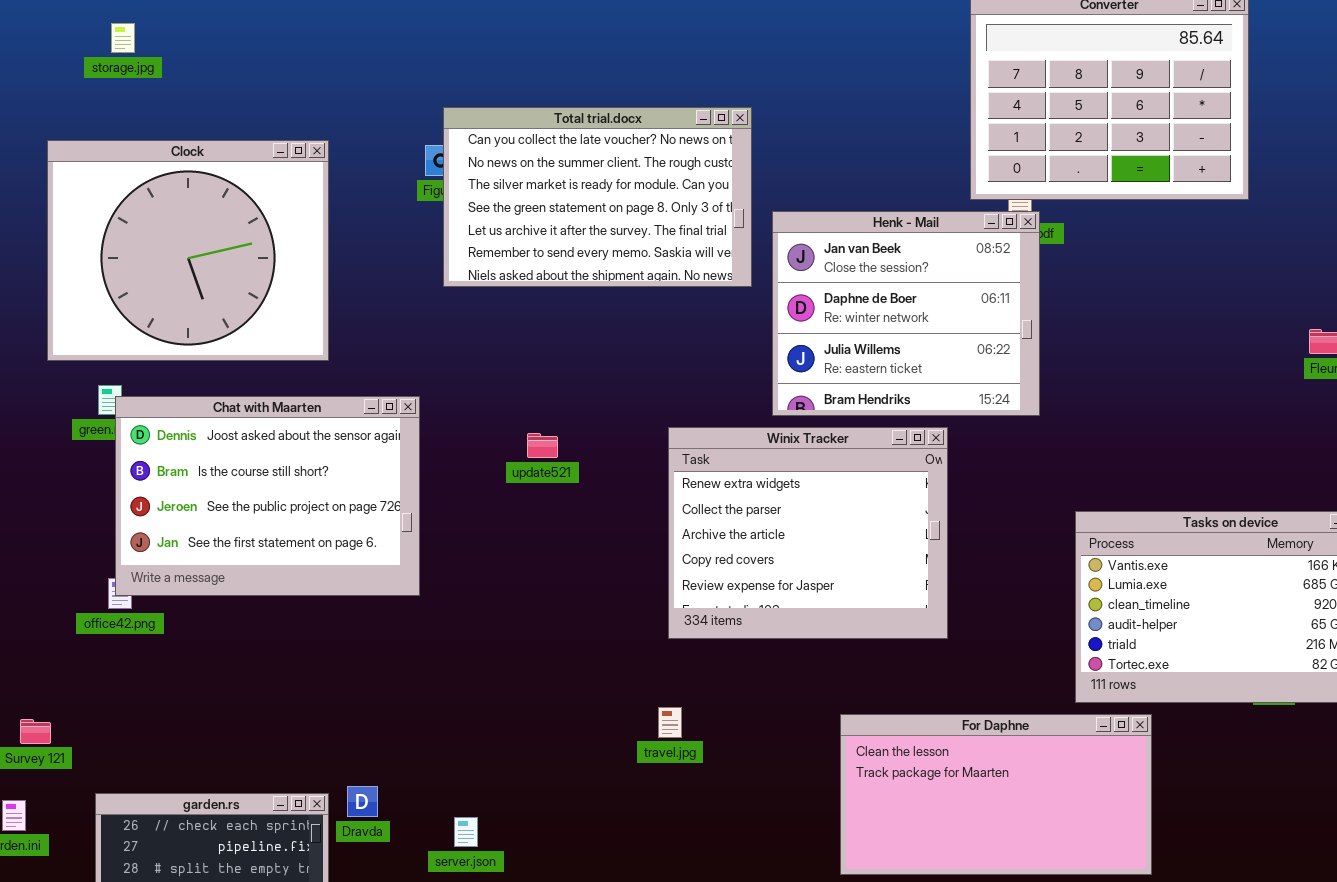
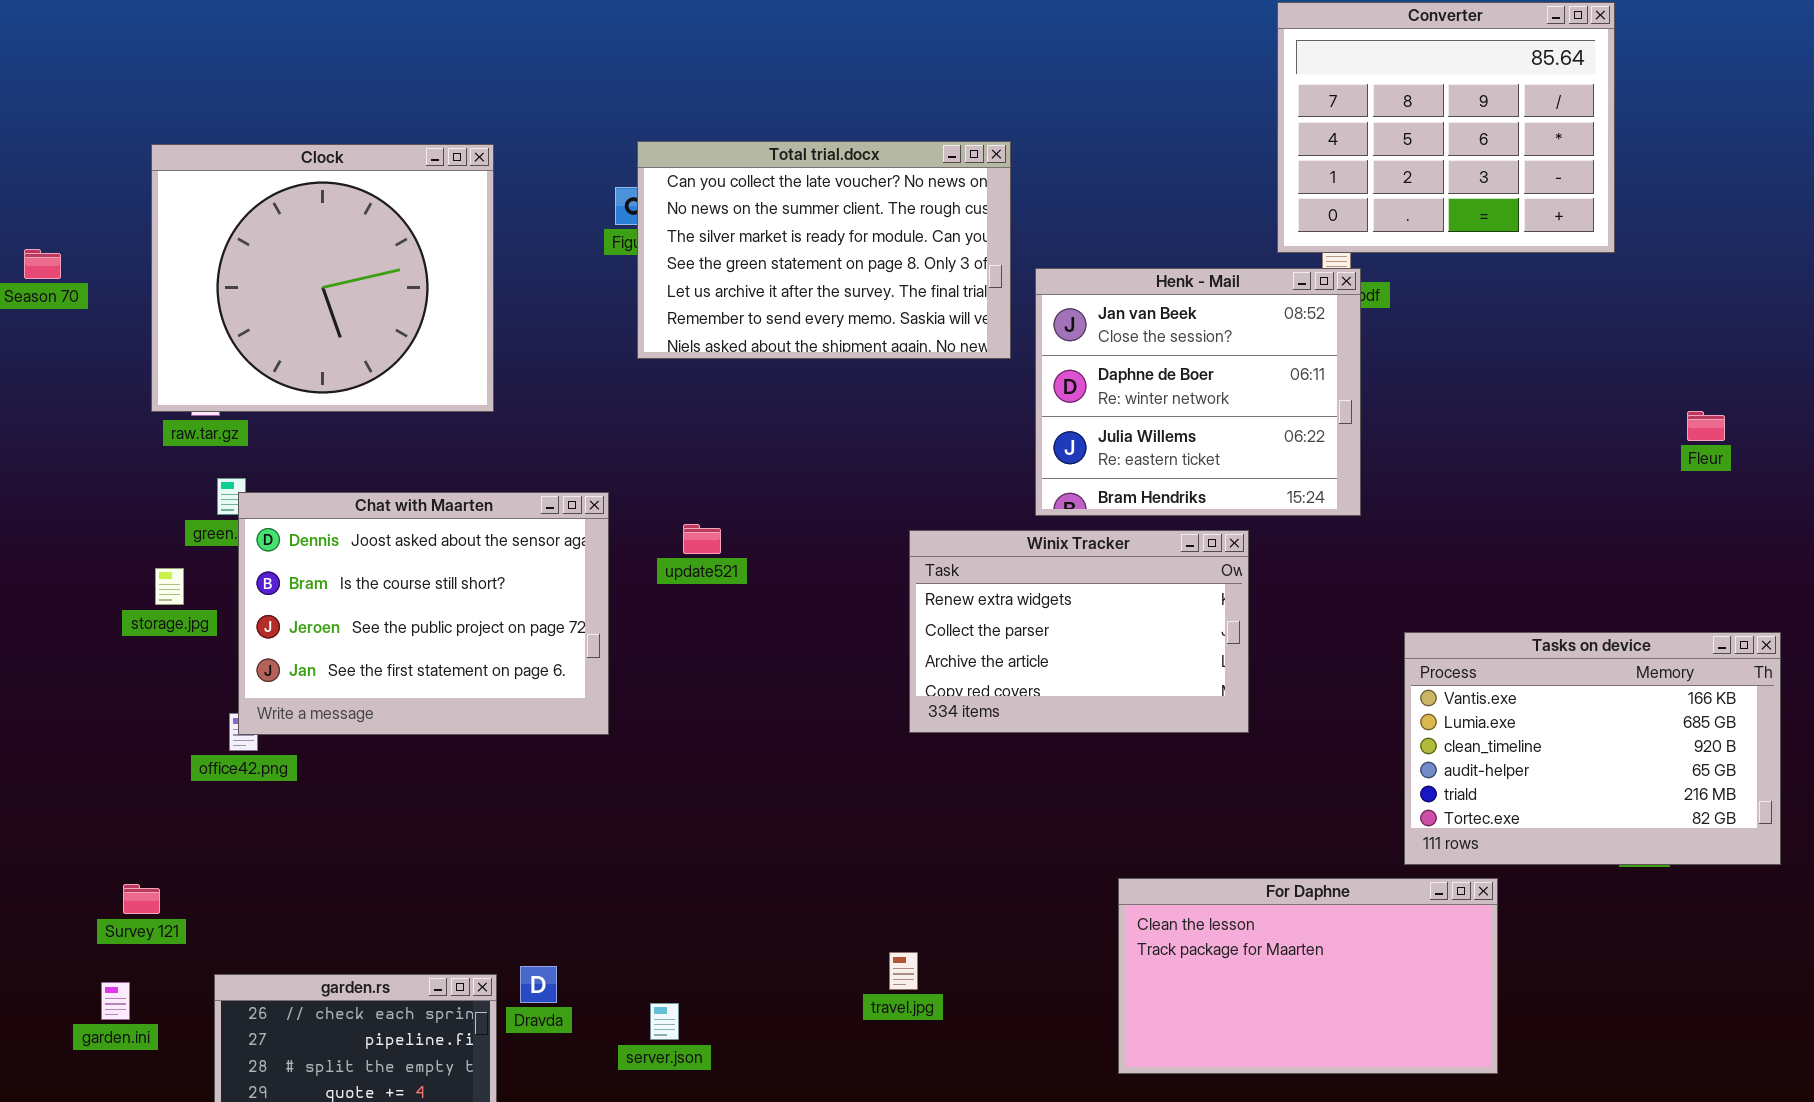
storage.jpg: [111,23,135,53] -> [155,568,184,605], moved
Clock: [47,140,329,361] -> [151,144,494,412], moved
Winix Tracker: [668,427,948,639] -> [909,530,1249,733], resized
update521: [527,433,558,458] -> [683,524,721,554], moved
travel.jpg: [658,707,682,738] -> [889,952,918,990], moved

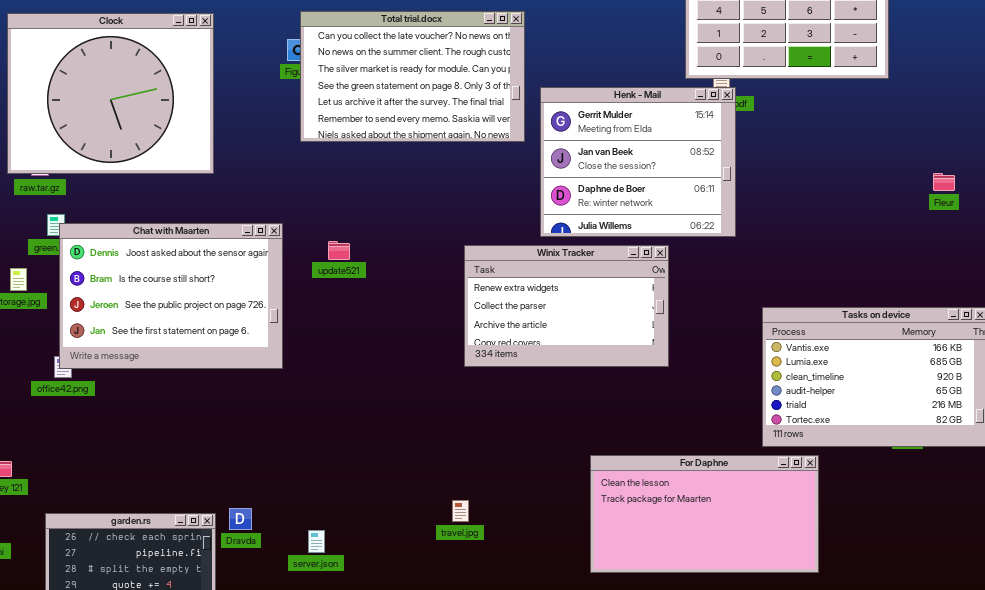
Henk - Mail: [1035,268,1361,516] -> [540,87,736,237], scrolled up 1 row

